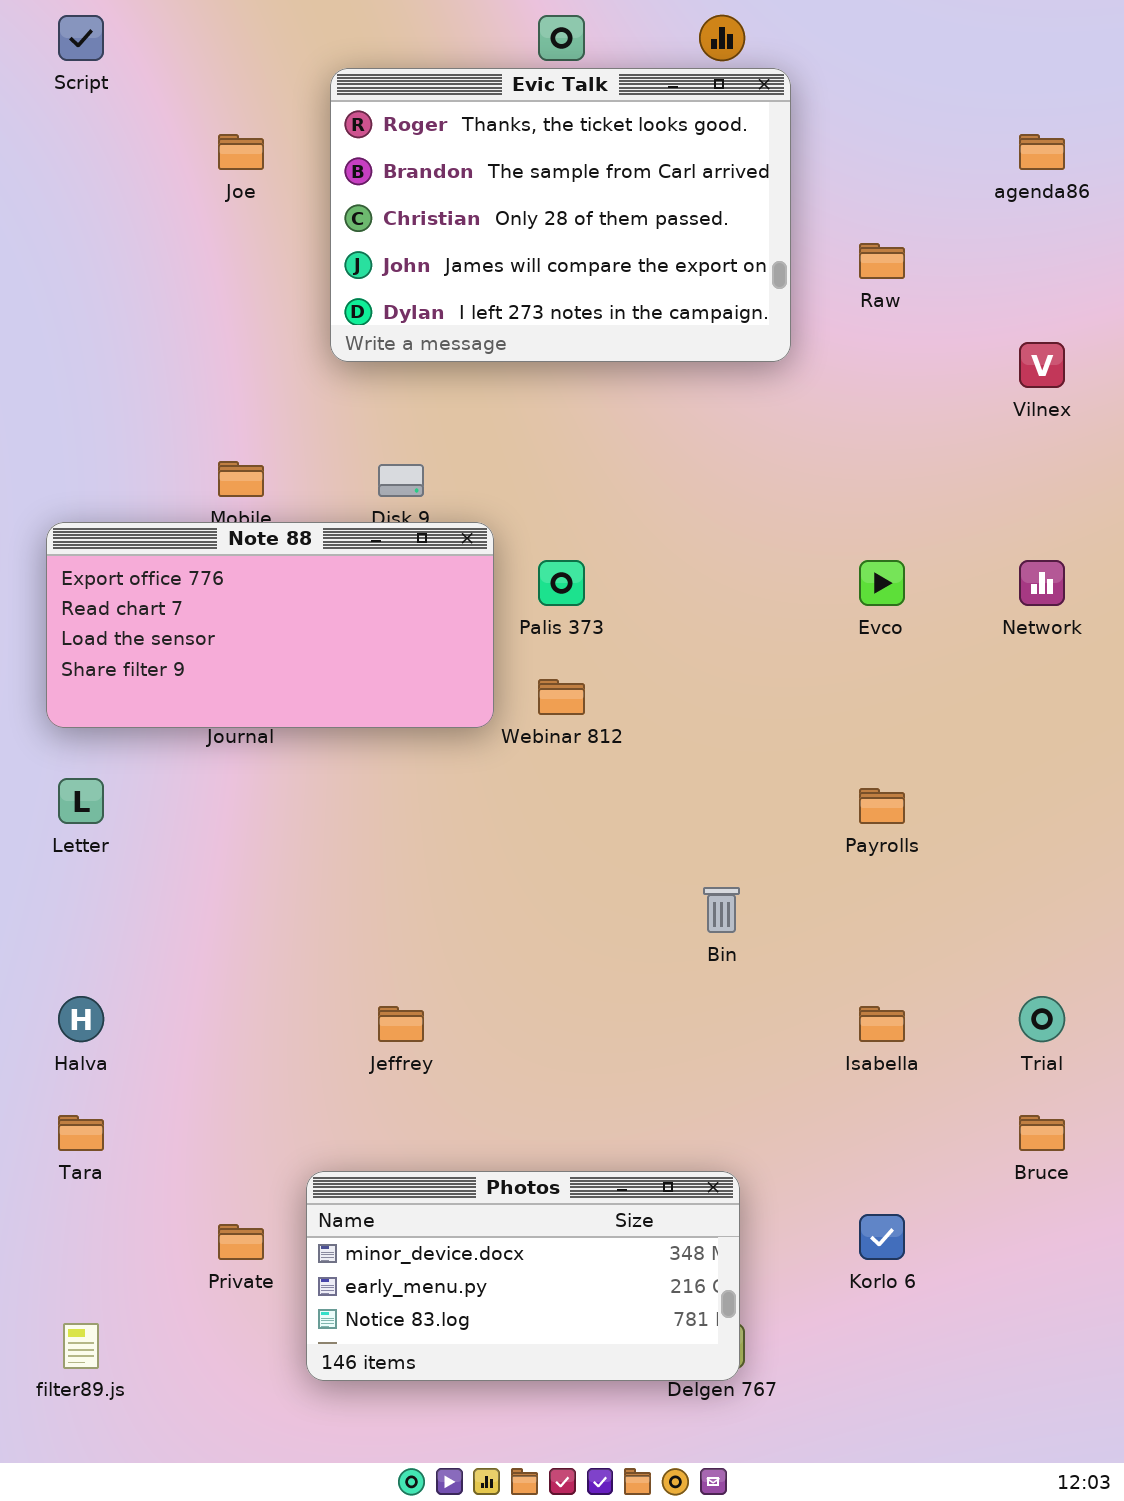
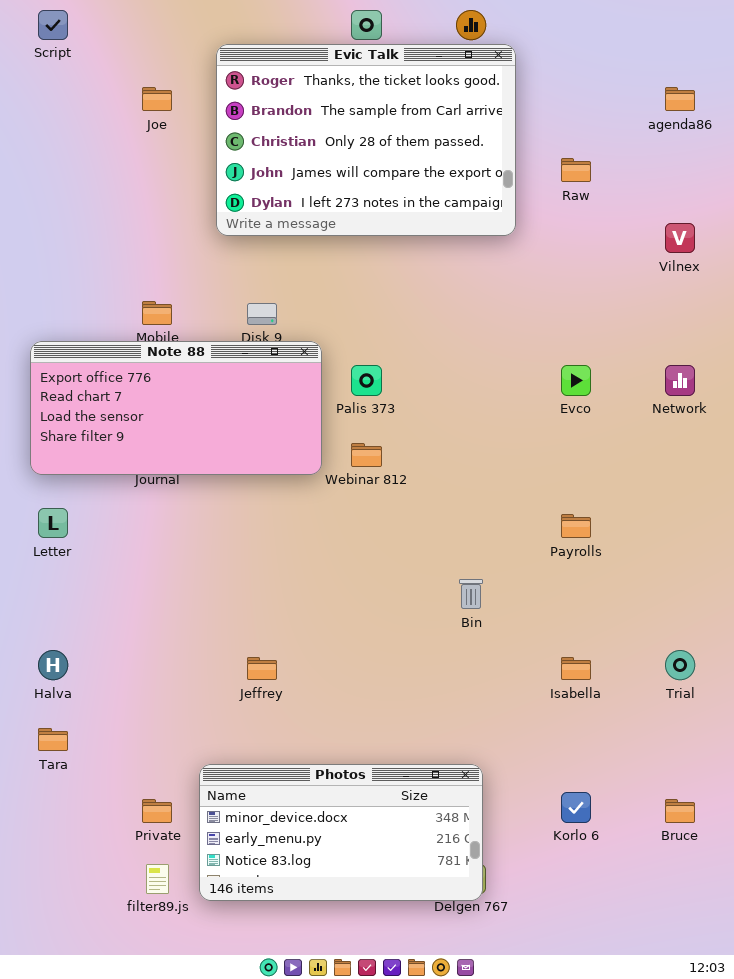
Bruce: [1019,1115,1065,1151] -> [665,799,695,823], moved
filter89.js: [63,1323,99,1369] -> [146,864,169,894], moved

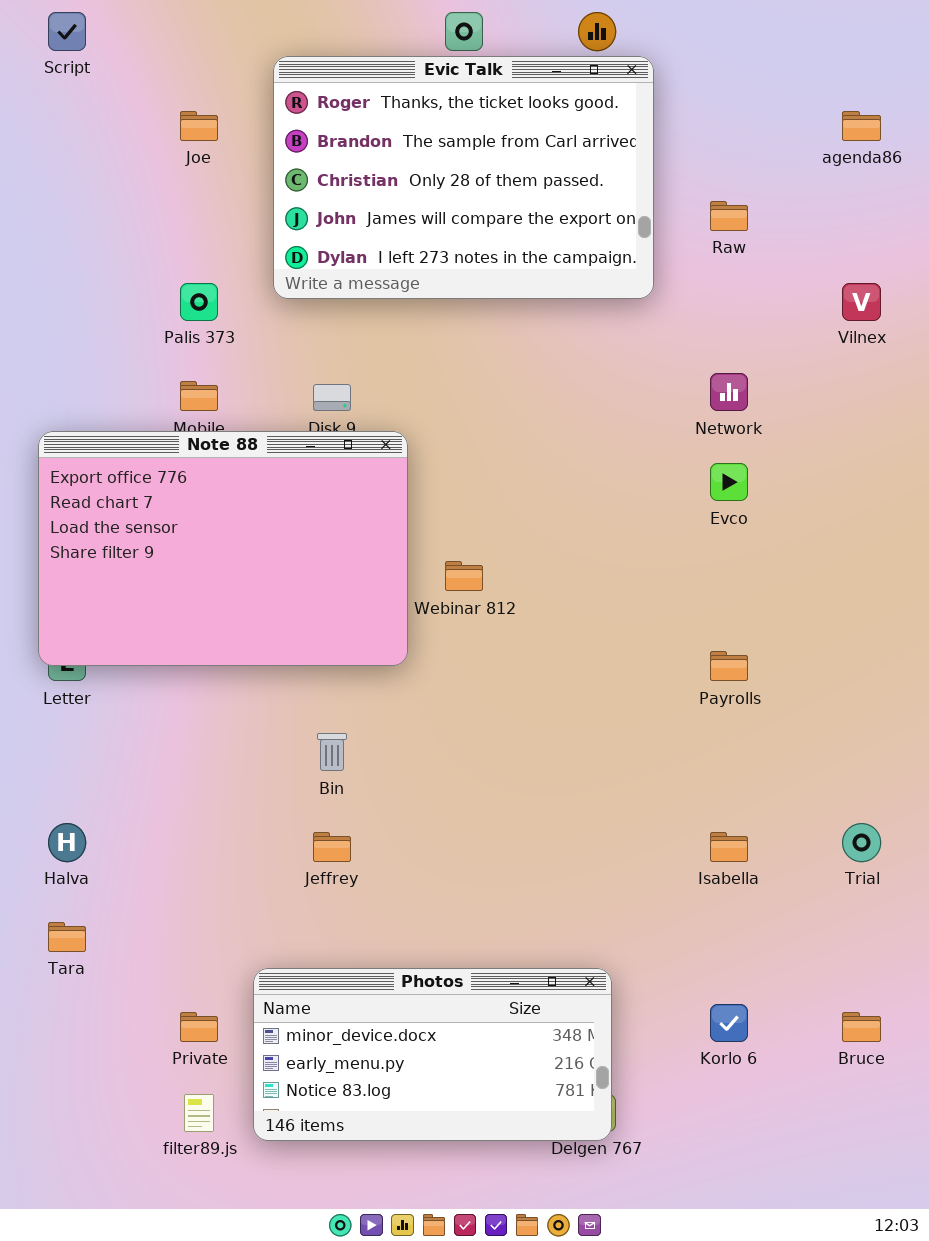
Note 88: [30,341,322,475] -> [38,431,408,666], resized
Palis 373: [351,365,382,396] -> [180,283,218,321], moved
Network: [665,365,695,396] -> [710,373,748,411], moved
Bin: [459,579,483,609] -> [317,733,347,771], moved

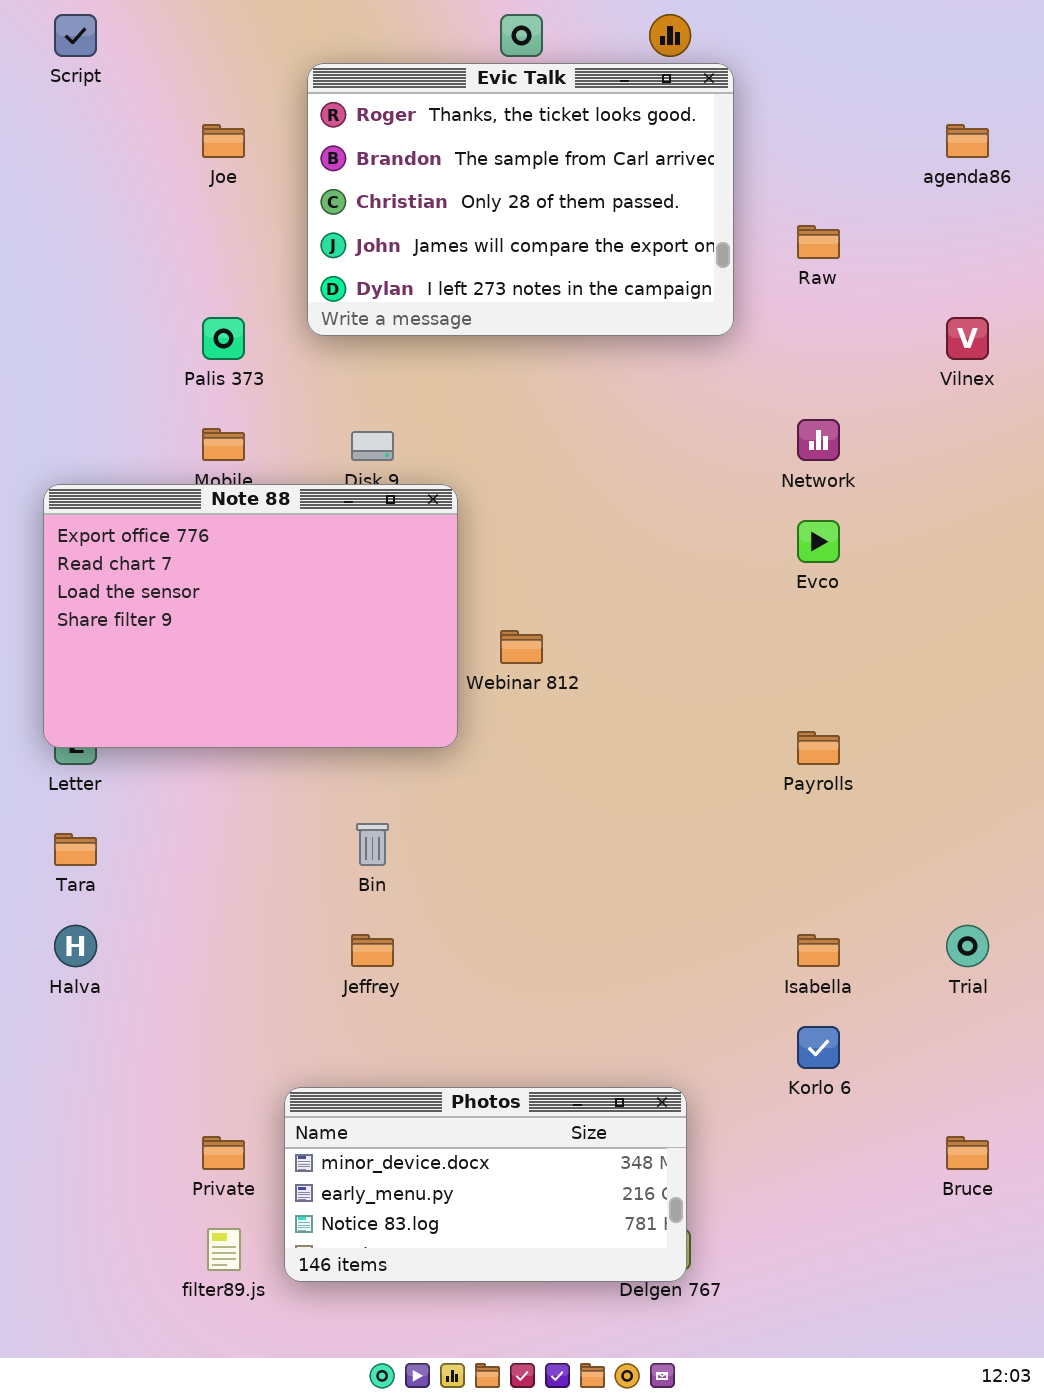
Tara: [48,922,86,952] -> [54,833,97,866], moved
Korlo 6: [710,1004,748,1042] -> [797,1026,840,1069], moved

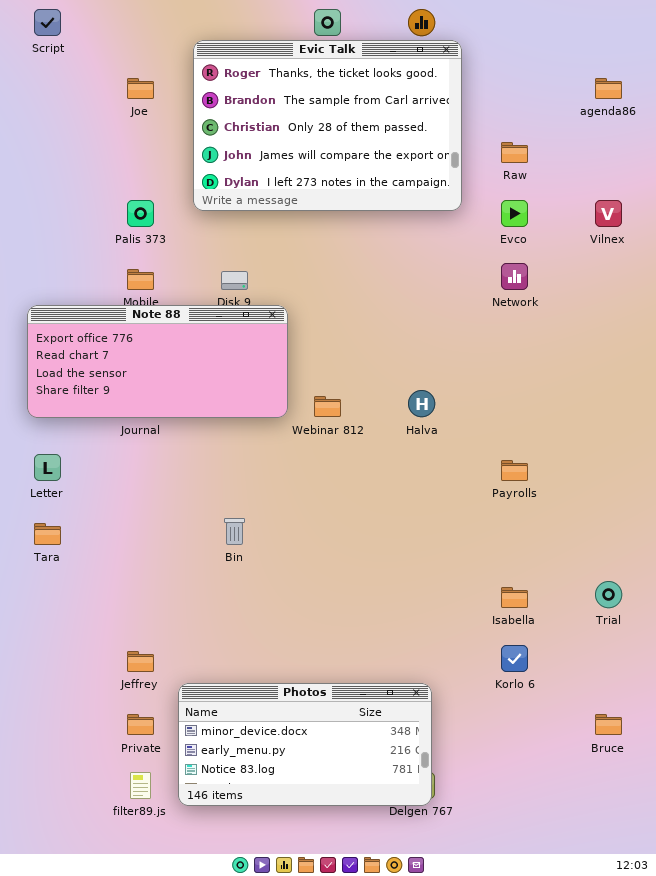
Note 88: [43,484,458,748] -> [27,305,288,418], resized
Evco: [797,520,840,563] -> [501,200,528,227], moved
Halva: [54,925,97,967] -> [408,390,435,417], moved
Jeffrey: [351,934,394,967] -> [127,651,154,672], moved

